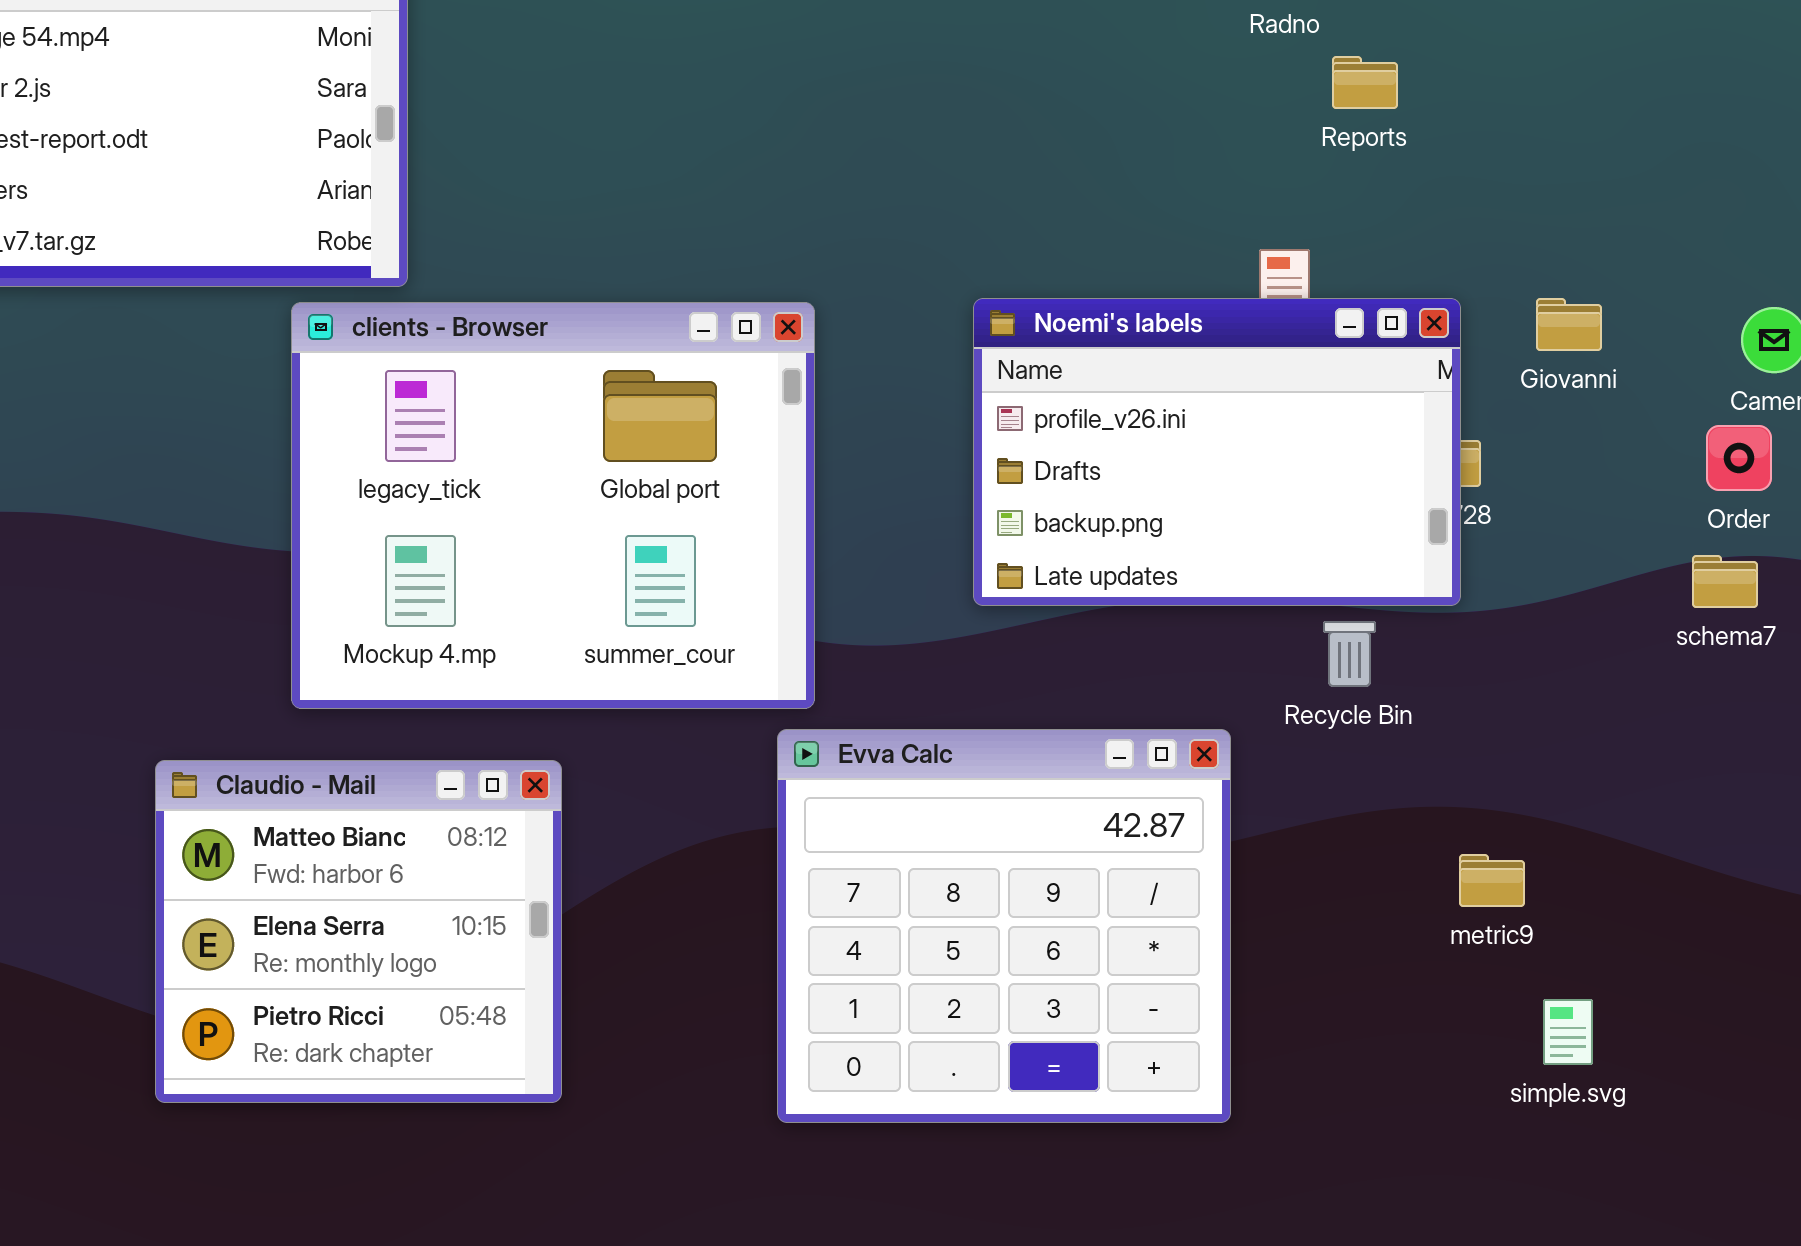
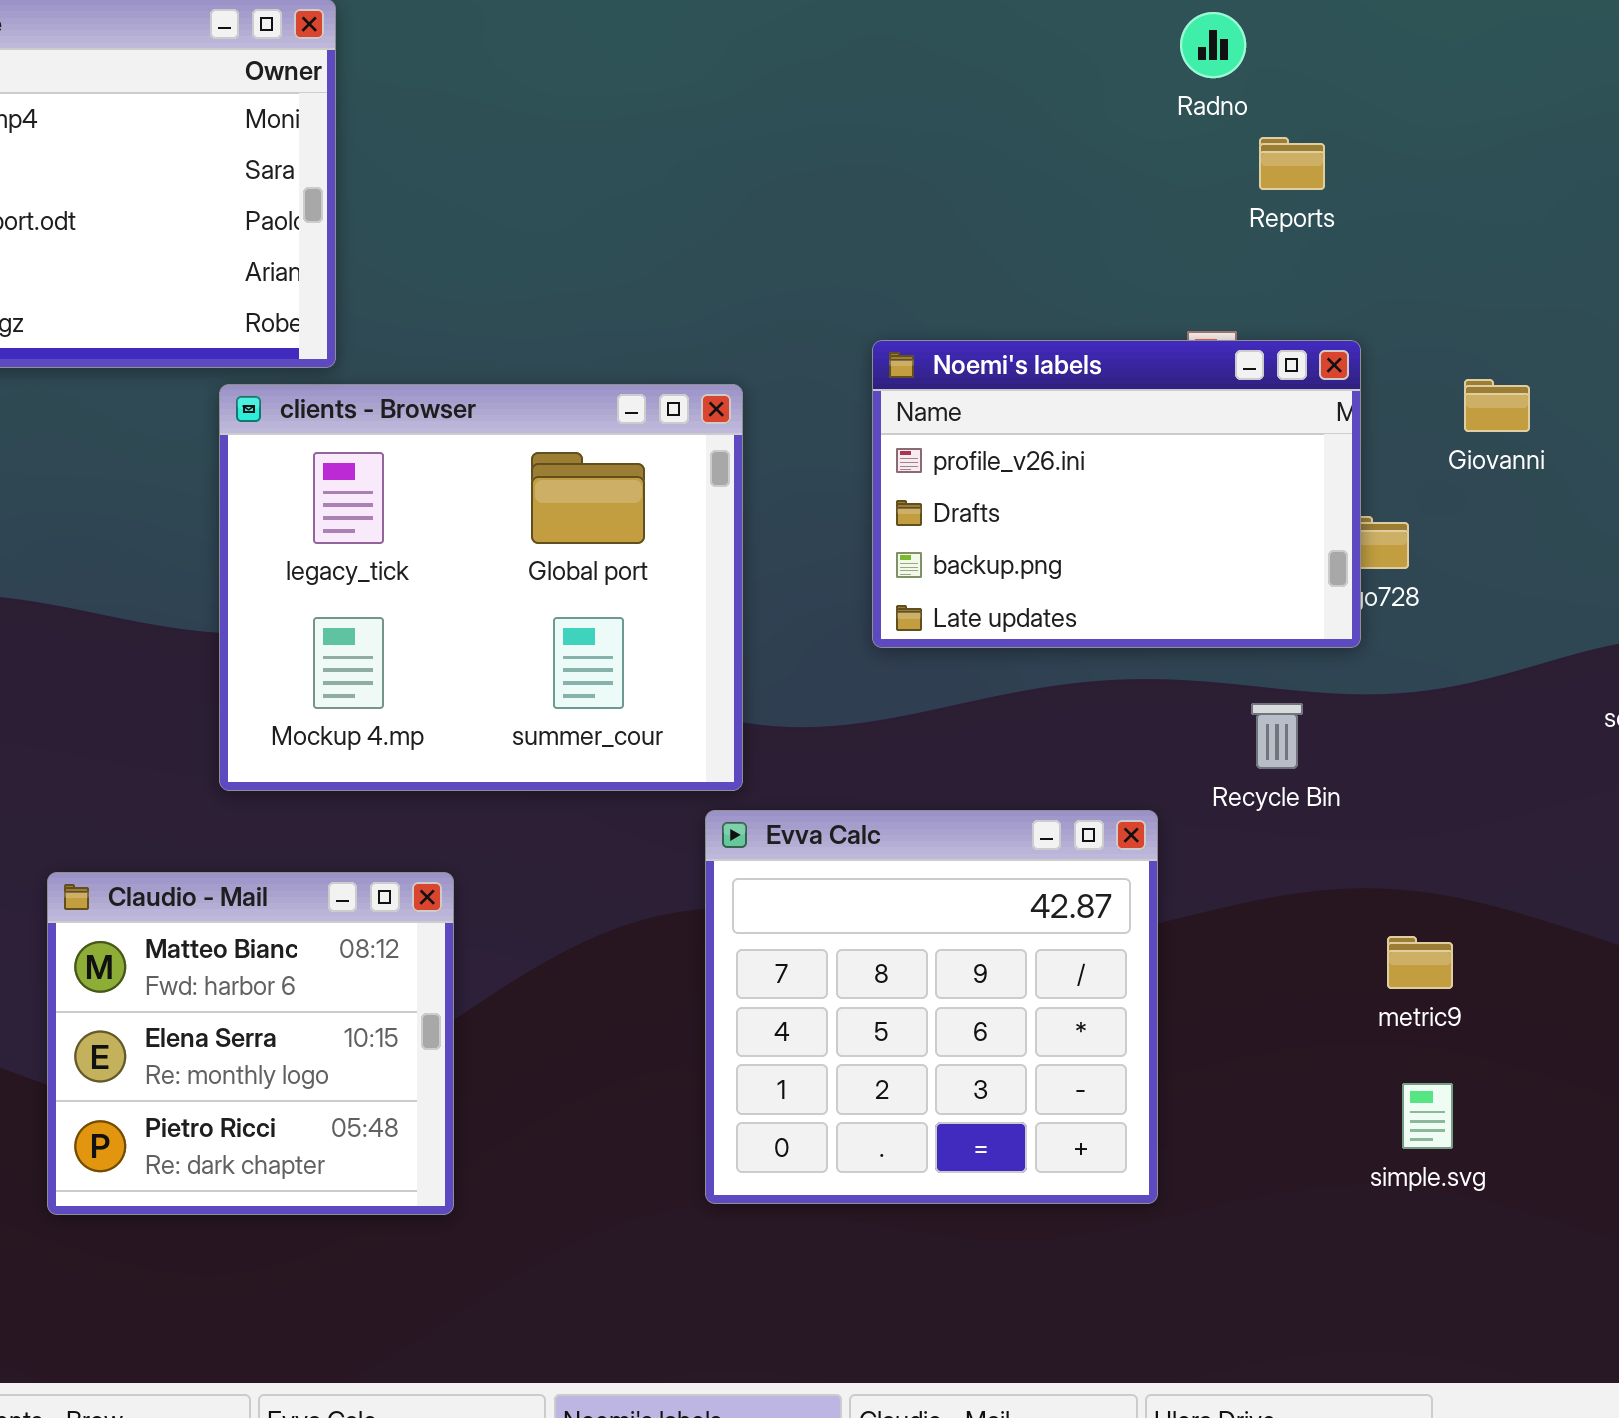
Noemi's labels: [973,298,1461,606] -> [872,340,1361,648], moved
Claudio - Mail: [155,760,562,1103] -> [47,872,454,1215], moved
simple.svg: [1543,999,1593,1065] -> [1402,1083,1453,1149], moved

